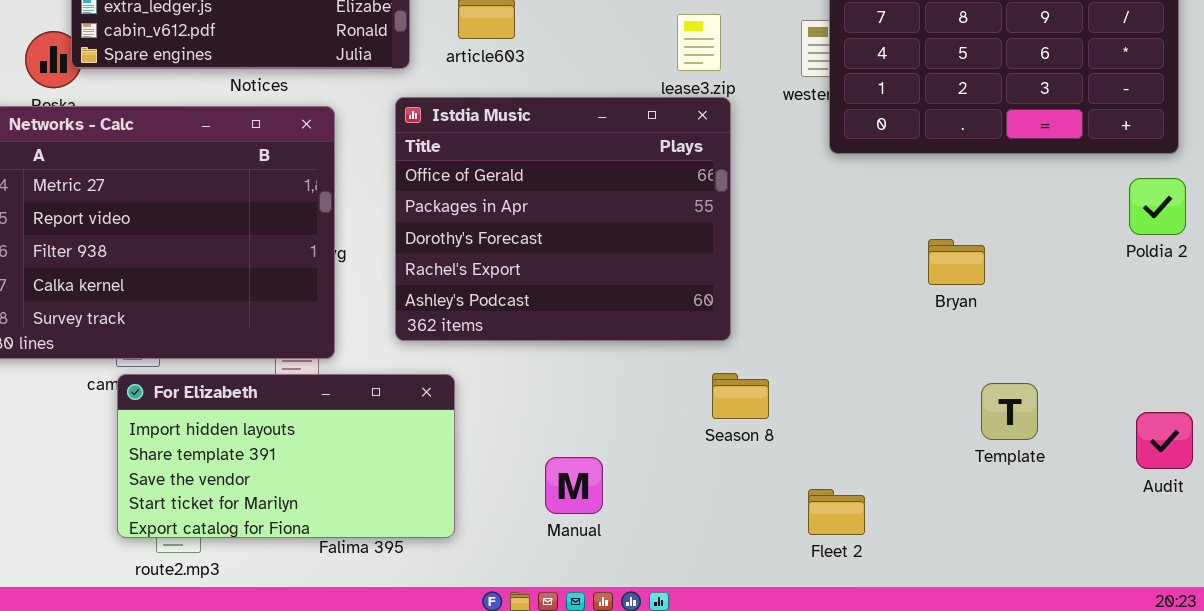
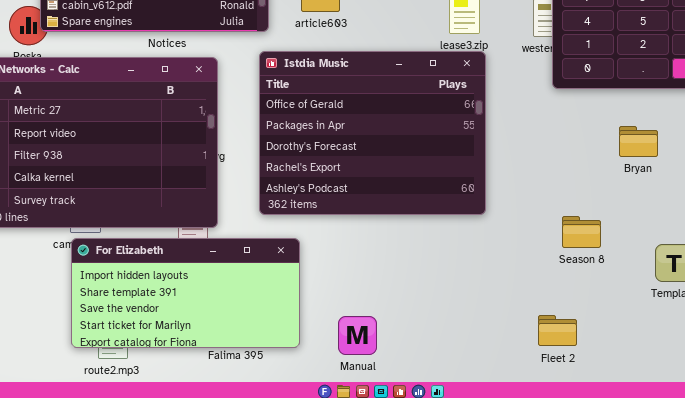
Bryan: [928,239,985,285] -> [619,126,658,157], moved
Season 8: [712,373,769,419] -> [562,216,601,248], moved
Manual: [545,457,603,514] -> [338,316,377,355], moved

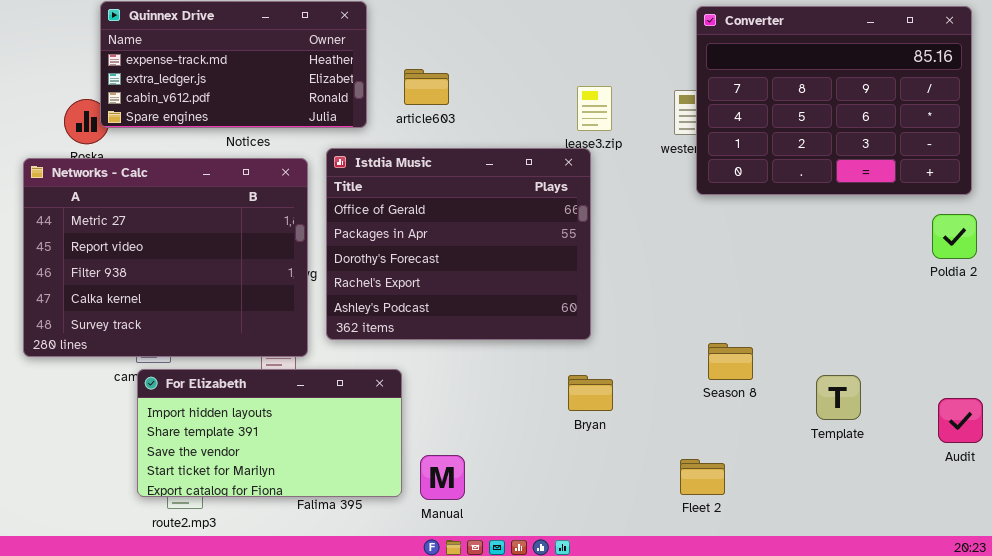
Istdia Music: [259,51,486,215] -> [326,148,591,340], moved
Bryan: [619,126,658,157] -> [568,375,613,411], moved
Manual: [338,316,377,355] -> [420,455,465,500], moved

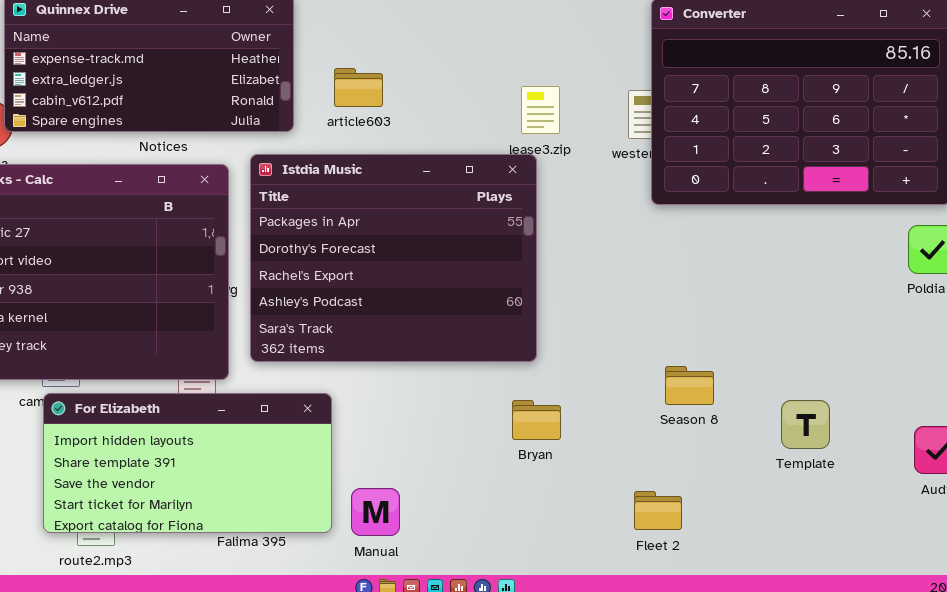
Istdia Music: [326,148,591,340] -> [250,154,537,362], scrolled down 1 row

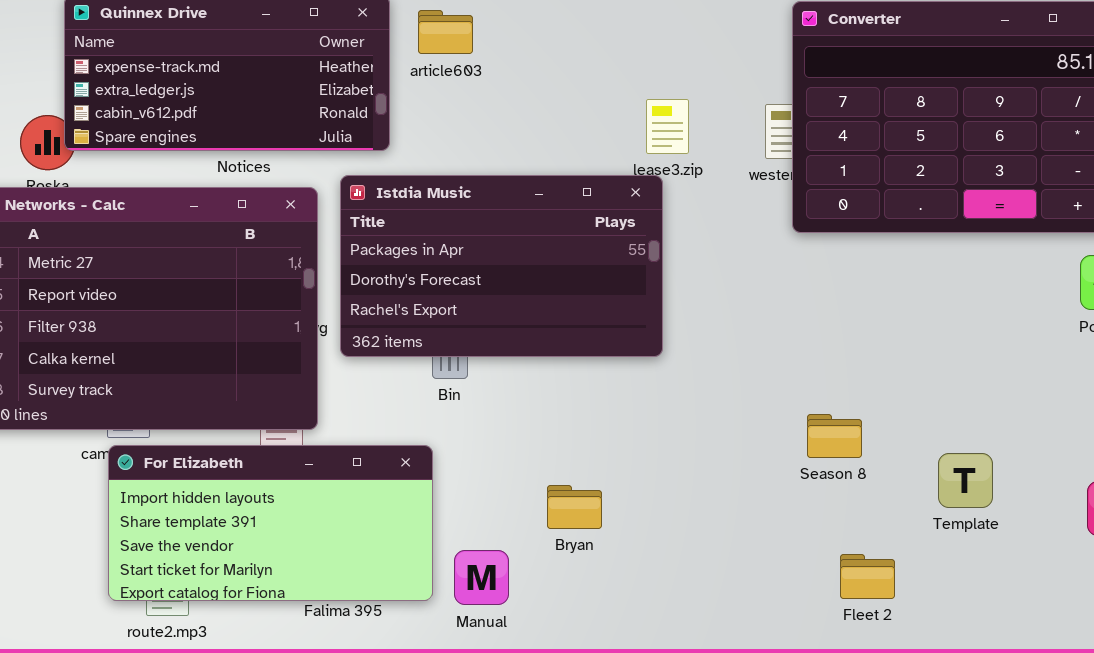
article603: [334,68,383,107] -> [418,10,473,54], moved
Istdia Music: [250,154,537,362] -> [340,175,663,357], resized
Bryan: [512,400,561,440] -> [547,485,602,529], moved
Fleet 2: [634,491,682,530] -> [840,554,895,599], moved

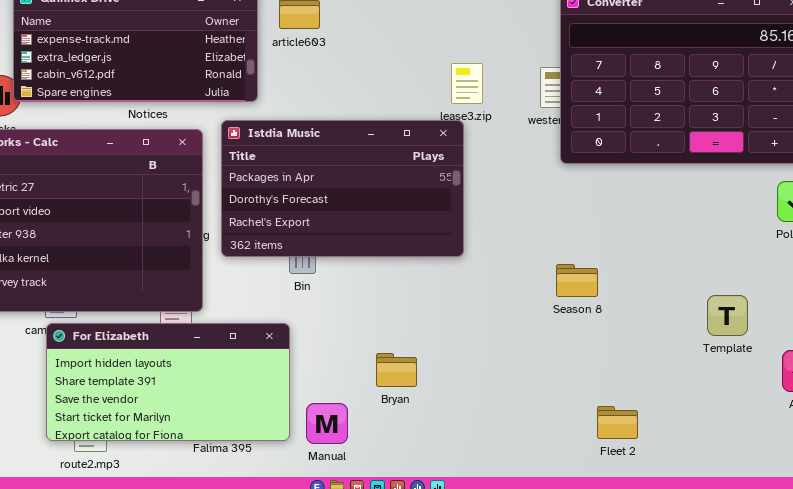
Season 8: [807,414,862,458] -> [556,264,598,297], moved
Template: [938,453,993,508] -> [707,295,748,336], moved

